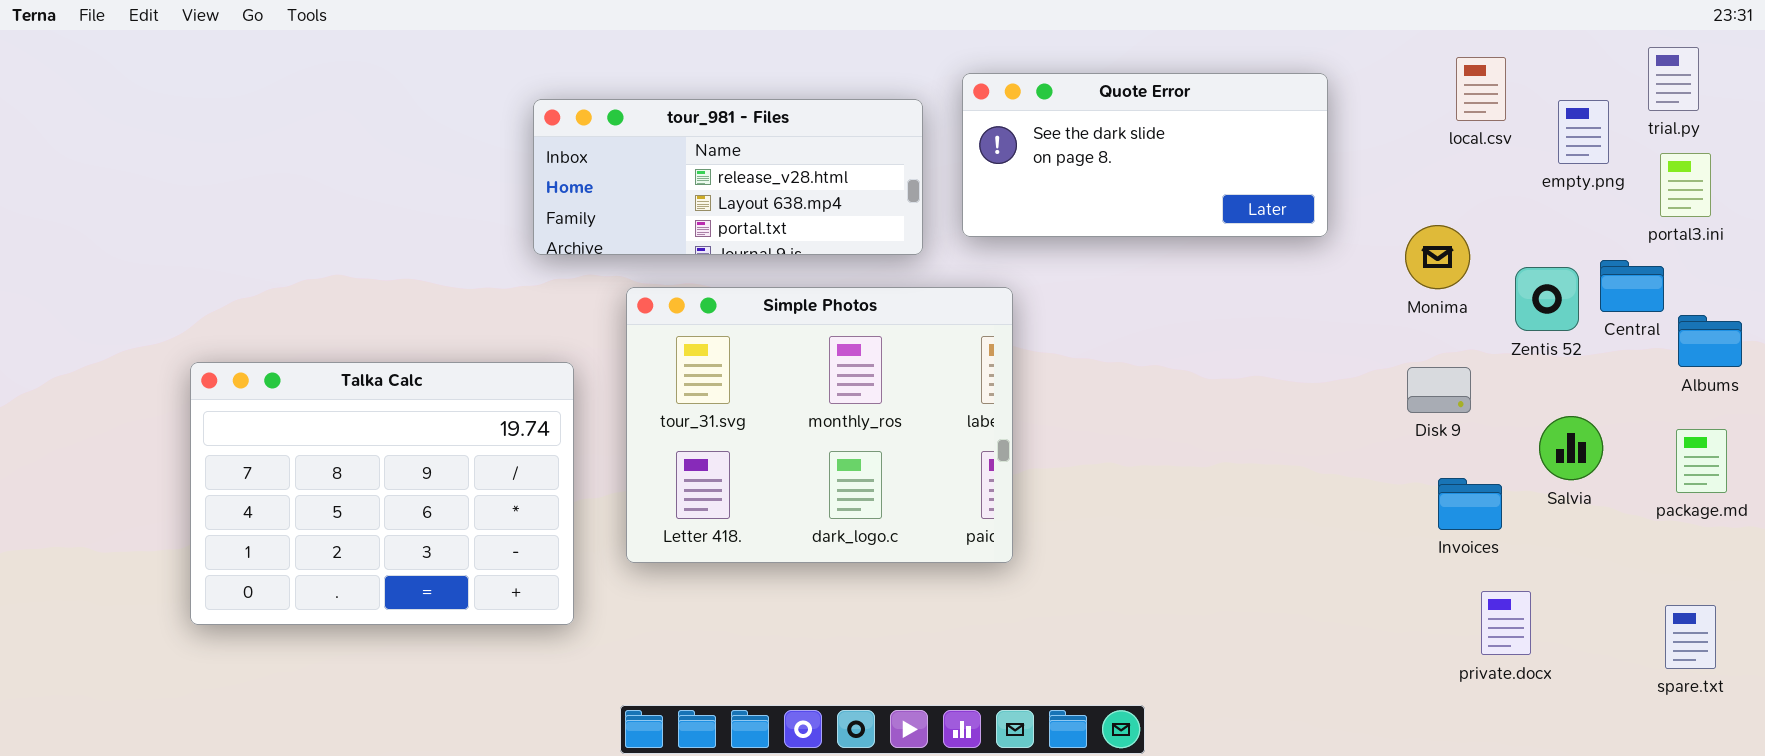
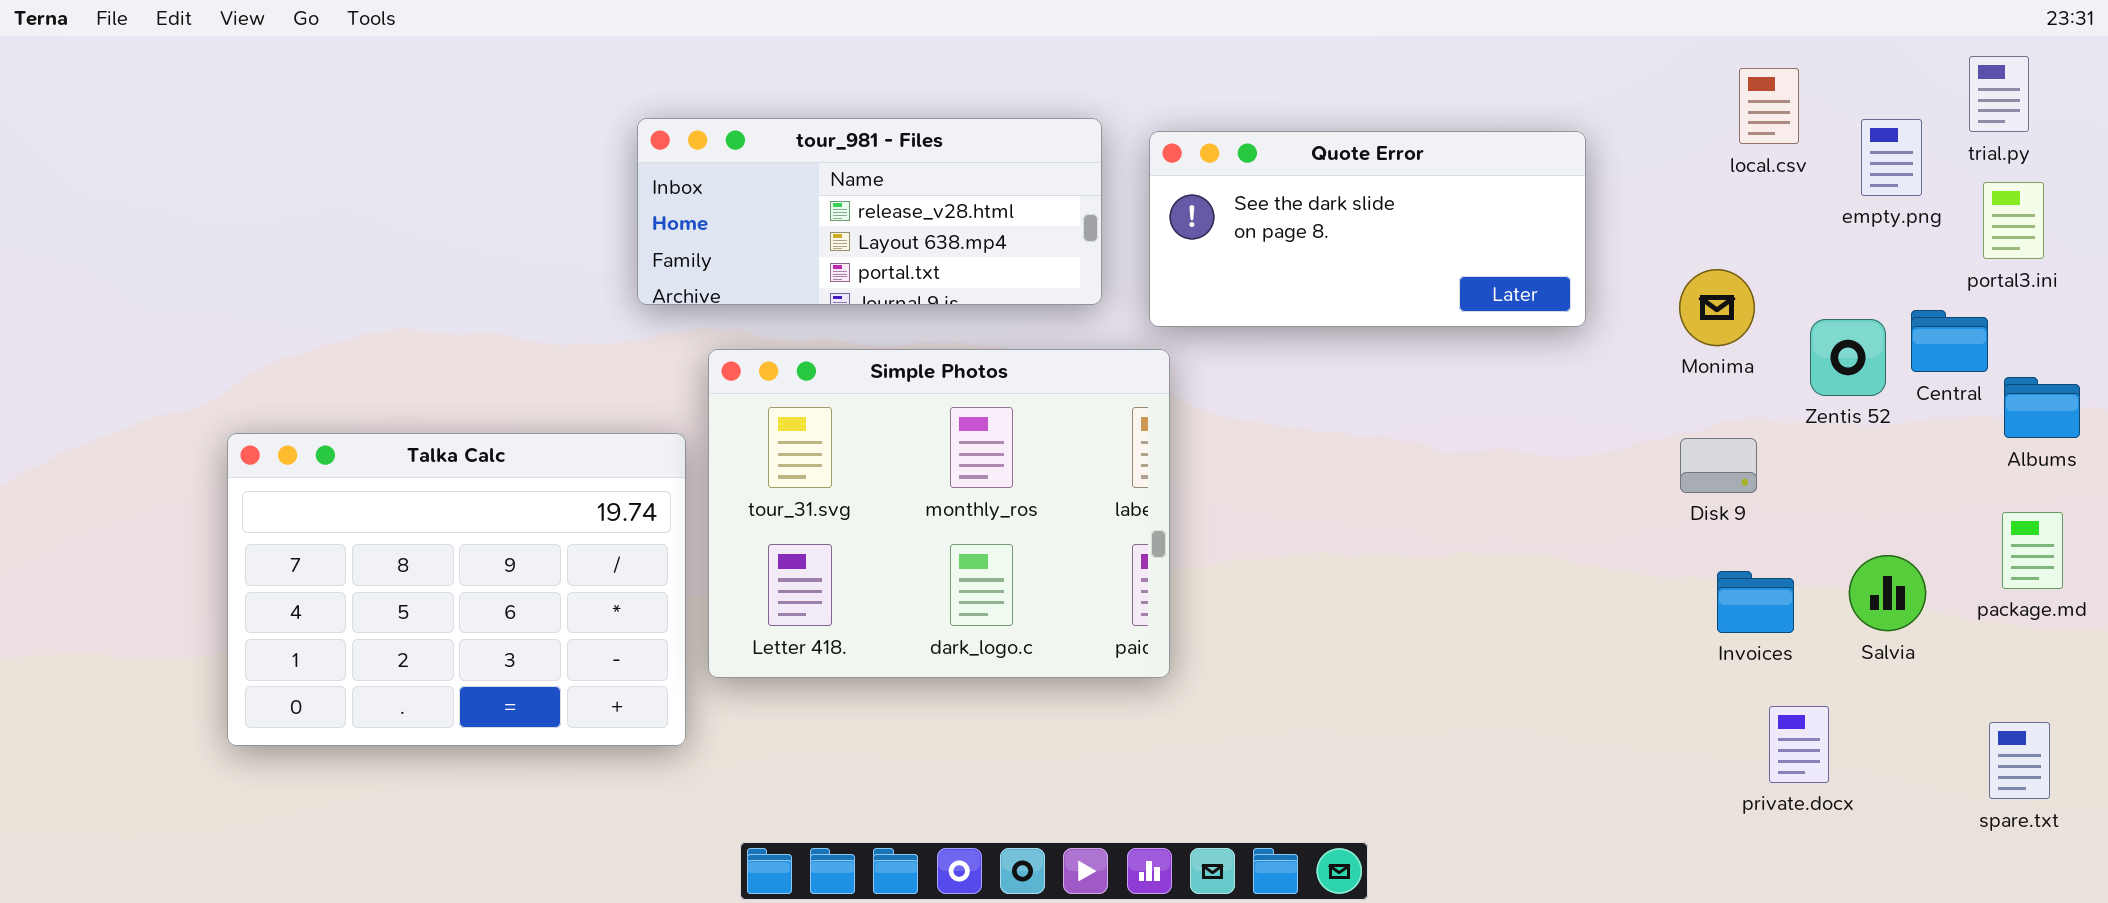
Quote Error: [962,73,1328,237] -> [1149,131,1586,327], moved
Simple Photos: [626,287,1013,563] -> [708,349,1170,678], moved
Salvia: [1539,416,1603,480] -> [1849,555,1926,631], moved

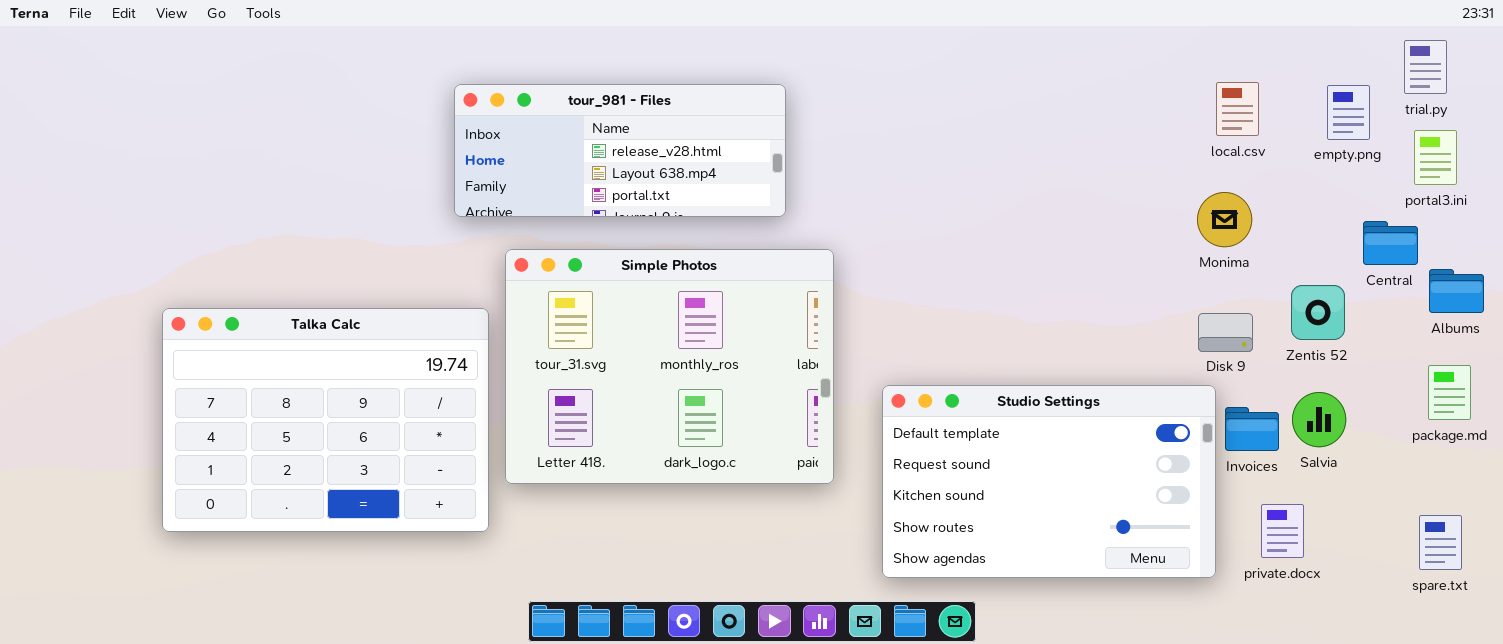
local.csv: [1739,68,1799,144] -> [1216,82,1259,136], moved
Quote Error: [1149,131,1586,327] -> none, closed
Zentis 52: [1810,319,1886,396] -> [1291,285,1345,340], moved
Studio Settings: none -> [882,385,1216,578], opened
Salvia: [1849,555,1926,631] -> [1292,392,1346,447], moved

